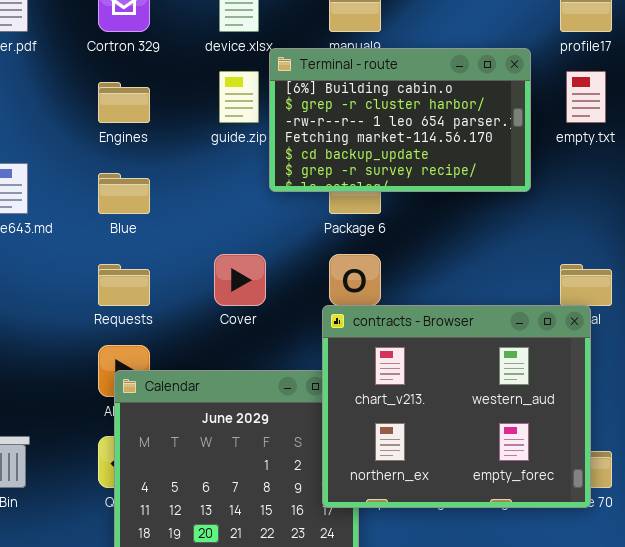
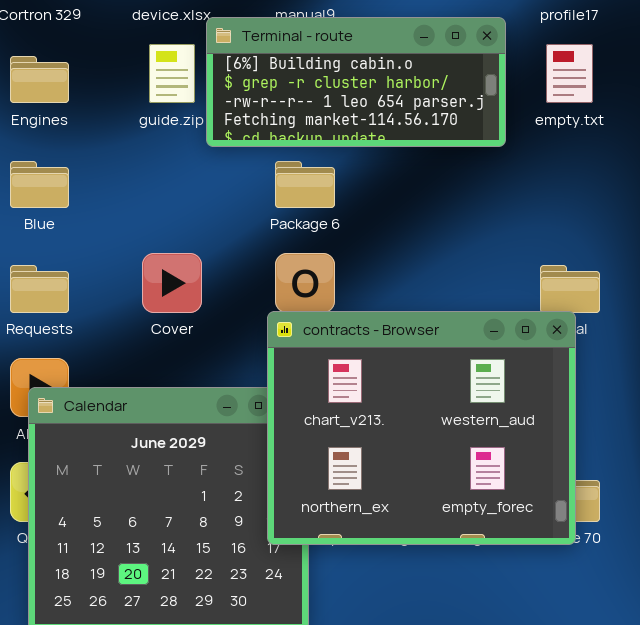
Terminal - route: [269,48,531,192] -> [206,17,506,147], resized

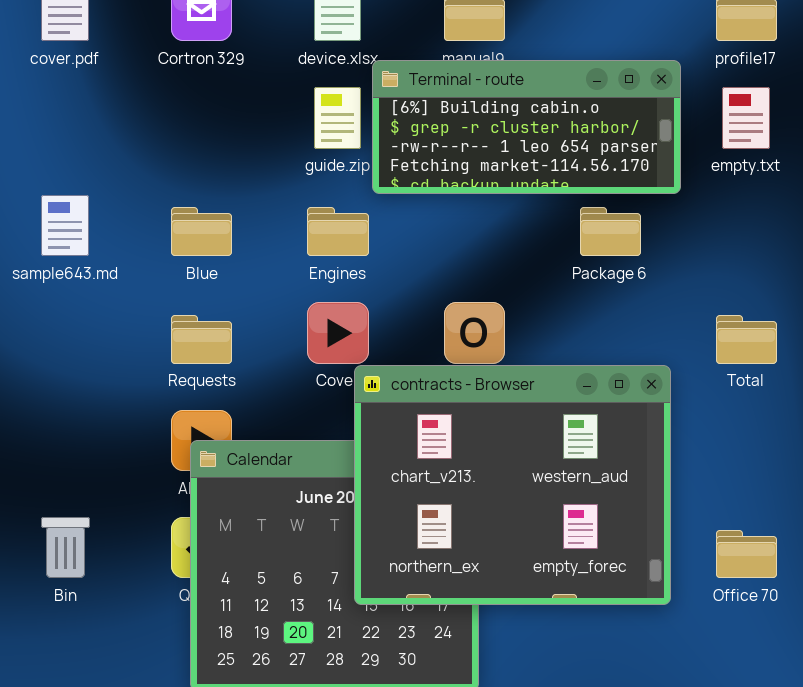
Engines: [10,56,69,103] -> [307,207,369,256], moved
Package 6: [275,161,335,208] -> [580,207,641,256], moved
contracts - Browser: [267,311,576,545] -> [354,365,671,605], moved

